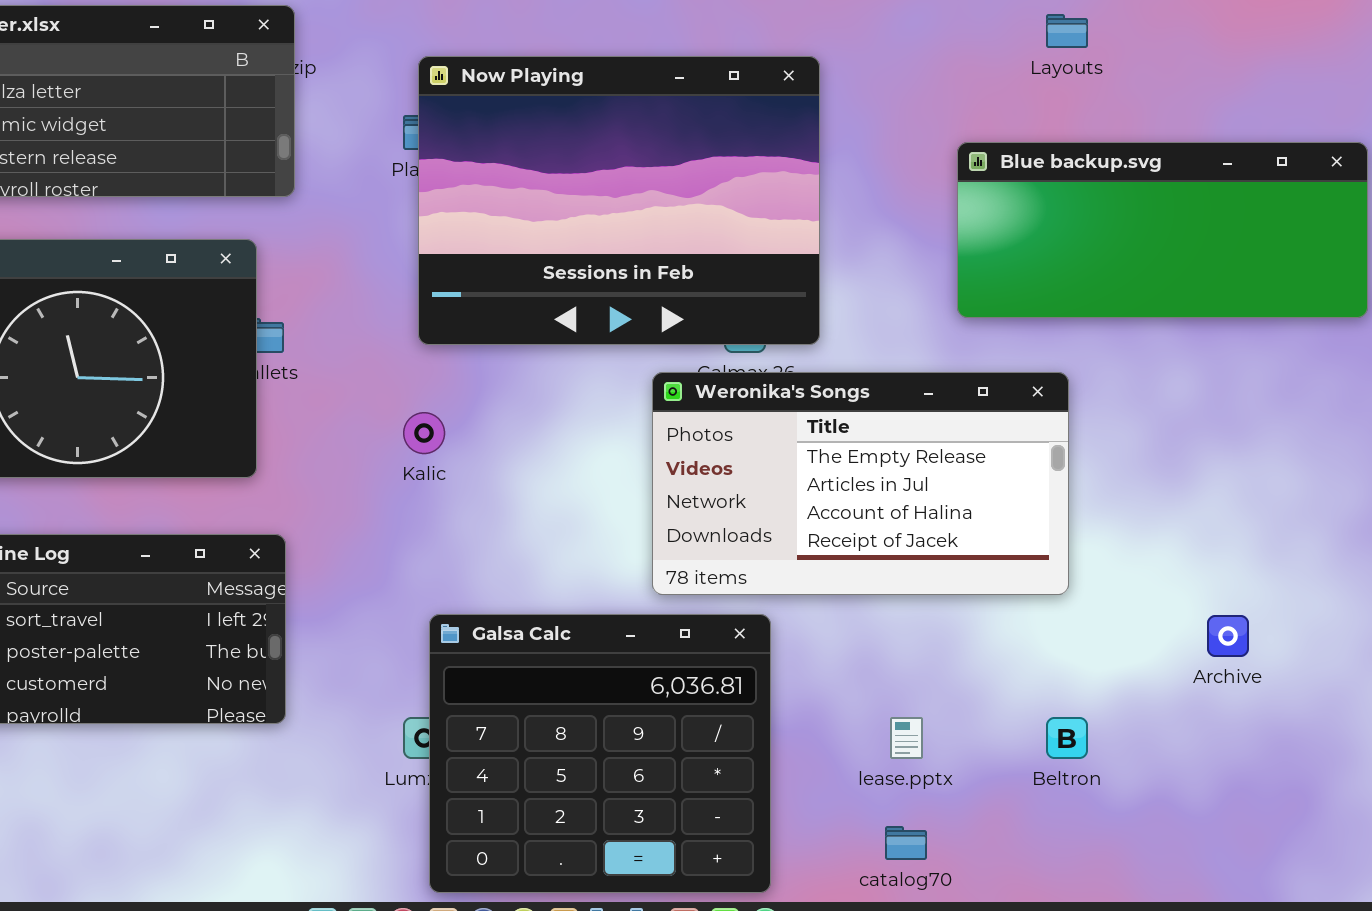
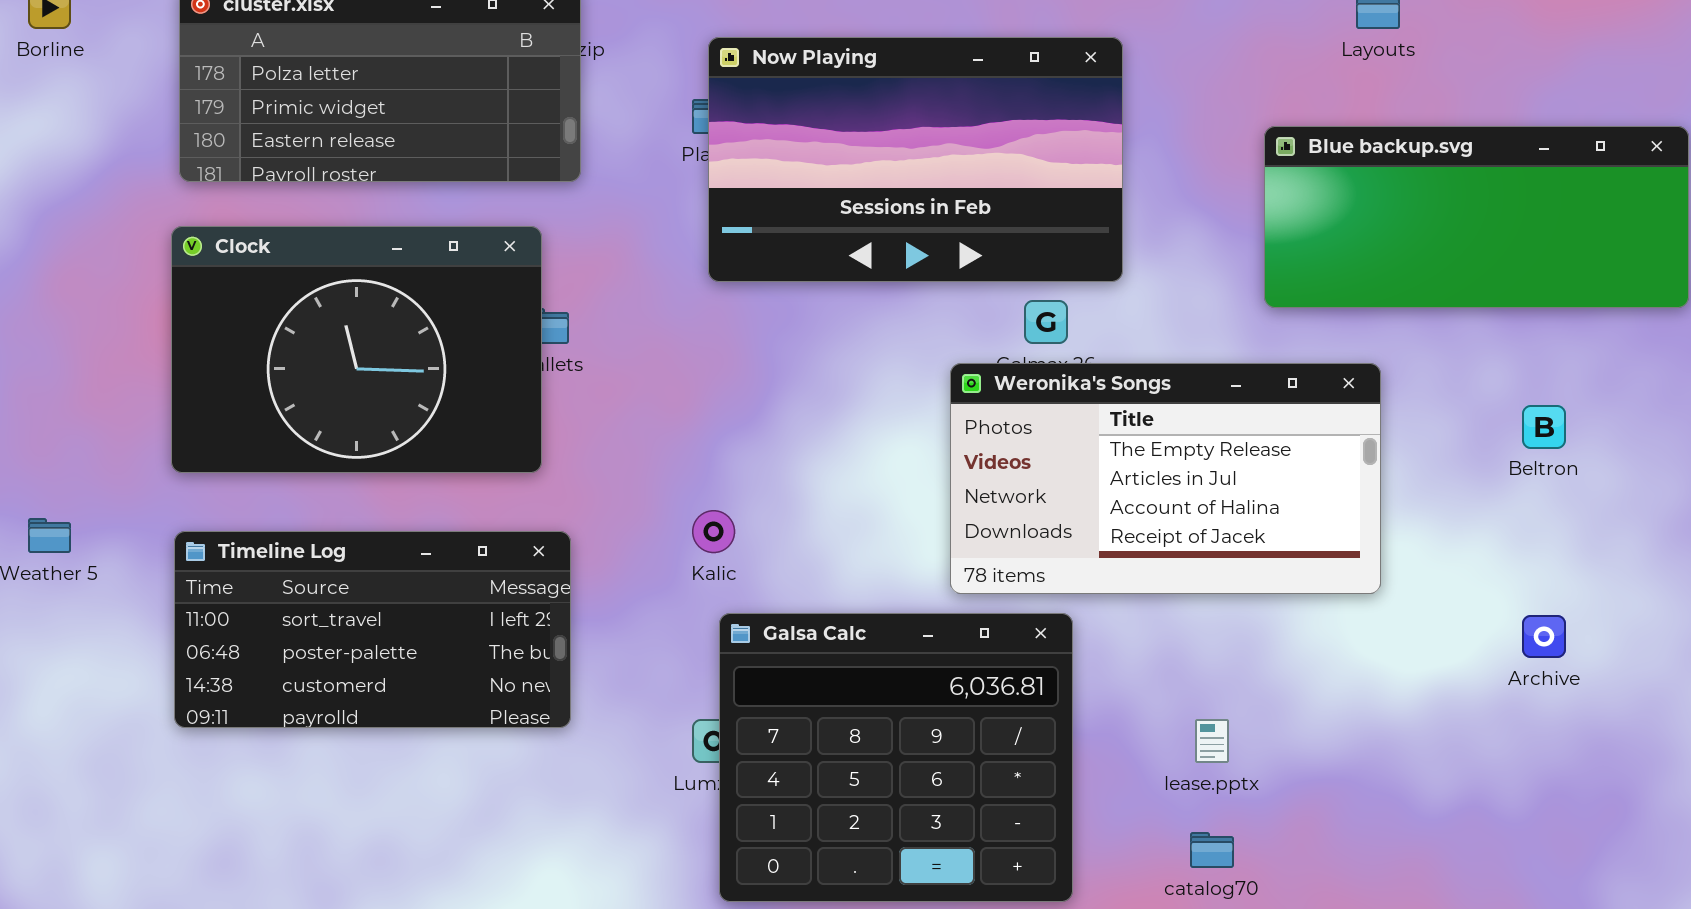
Now Playing: [418,56,820,345] -> [708,37,1123,282], resized
Kalic: [403,412,445,454] -> [692,510,735,553], moved
Beltron: [1046,717,1088,759] -> [1522,405,1566,449], moved

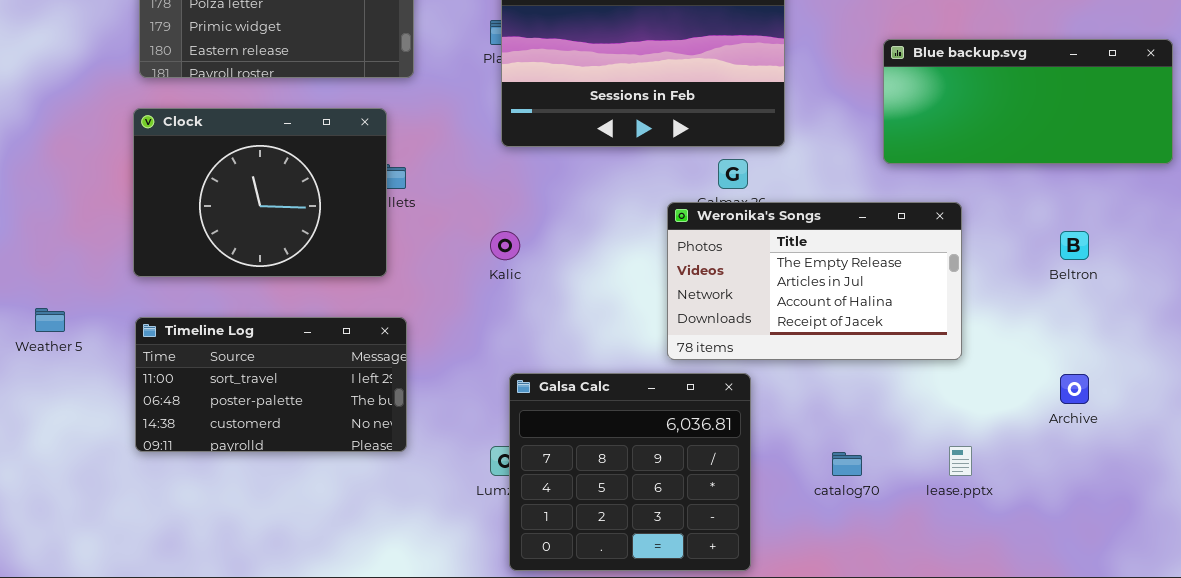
Kalic: [692,510,735,553] -> [490,231,520,260], moved
lease.pptx: [1195,719,1229,763] -> [949,446,972,476], moved
catalog70: [1190,832,1234,868] -> [832,452,862,476], moved

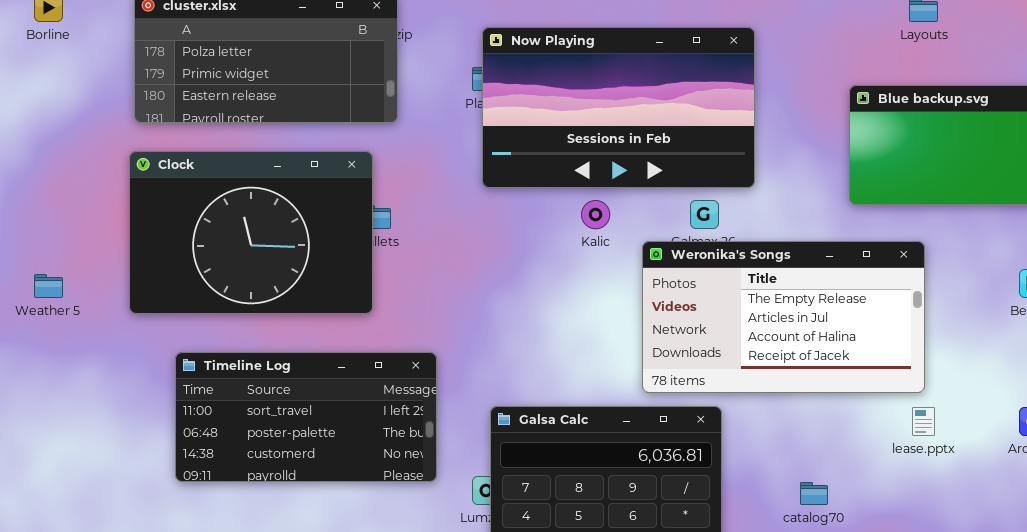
Kalic: [490,231,520,260] -> [581,200,610,229], moved
Weather 5: [35,308,65,332] -> [34,274,63,298], moved
Timeline Log: [135,317,407,452] -> [175,352,437,482], moved
lease.pptx: [949,446,972,476] -> [912,407,935,436], moved

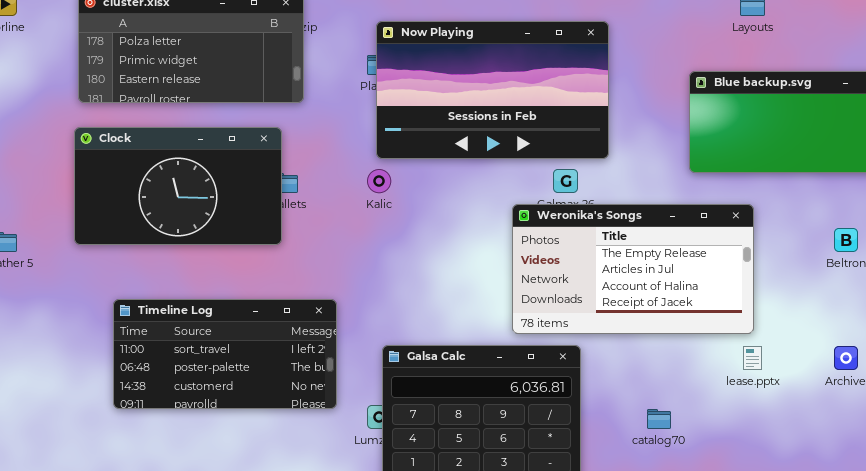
Clock: [129,151,373,314] -> [74,127,282,245], resized
Kalic: [581,200,610,229] -> [367,169,391,193], moved

